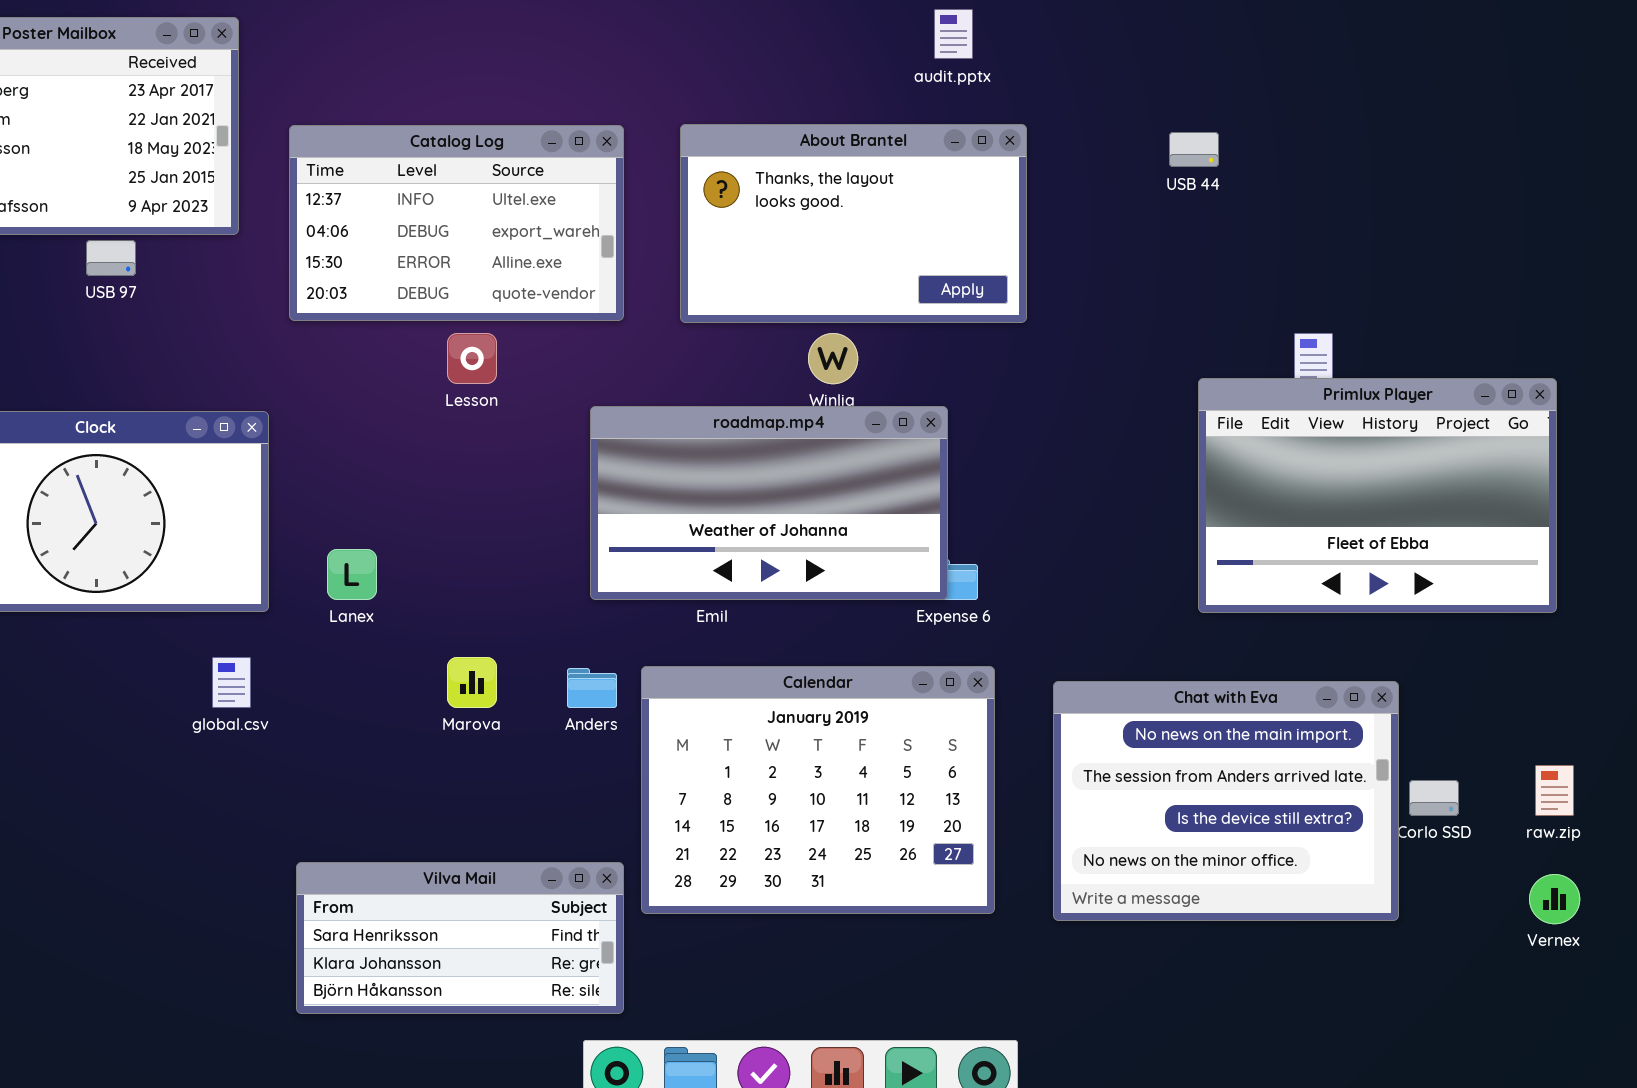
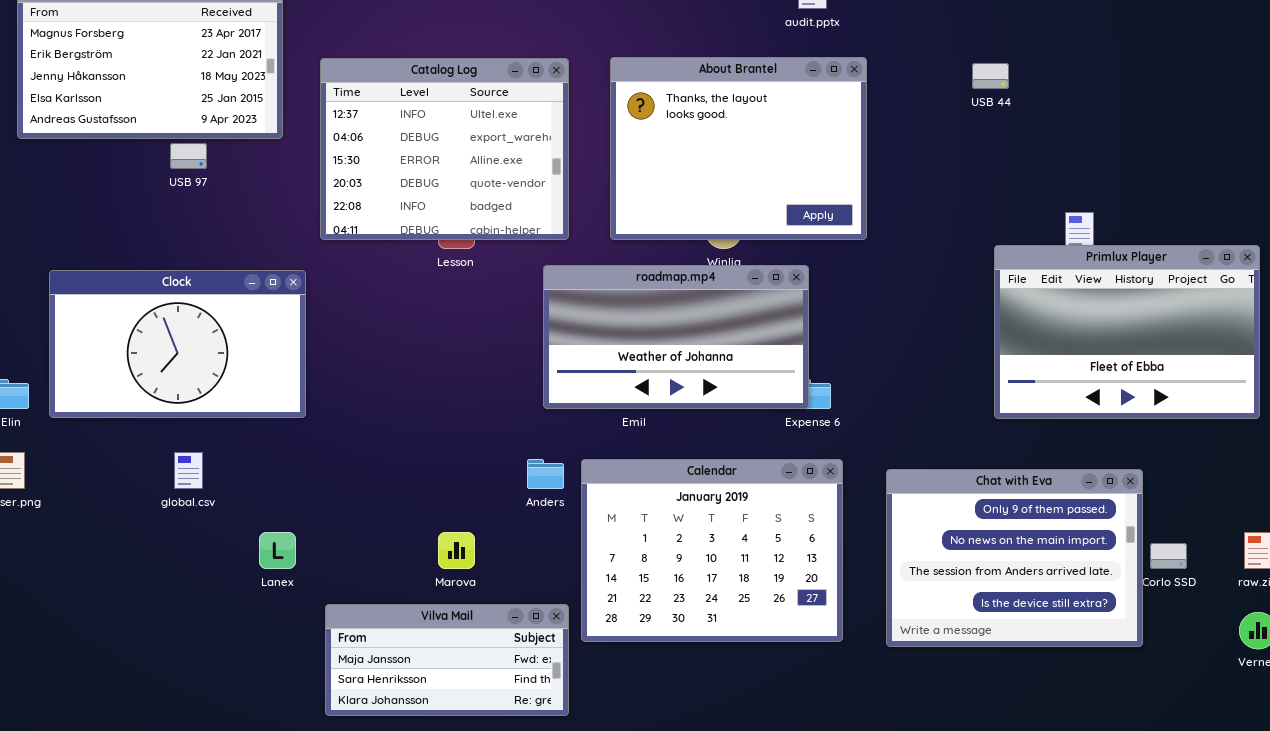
About Brantel: [680,124,1027,323] -> [610,57,867,240], resized
Catalog Log: [289,125,624,321] -> [320,58,569,240], resized
Lanex: [327,549,377,600] -> [259,532,296,569], moved
global.csv: [212,657,251,708] -> [174,452,203,489], moved
Marova: [447,657,497,708] -> [438,532,475,569], moved
Chat with Eva: [1053,681,1399,921] -> [886,469,1143,647], scrolled up 1 row
Vilva Mail: [296,862,624,1014] -> [325,604,569,716], scrolled up 1 row

